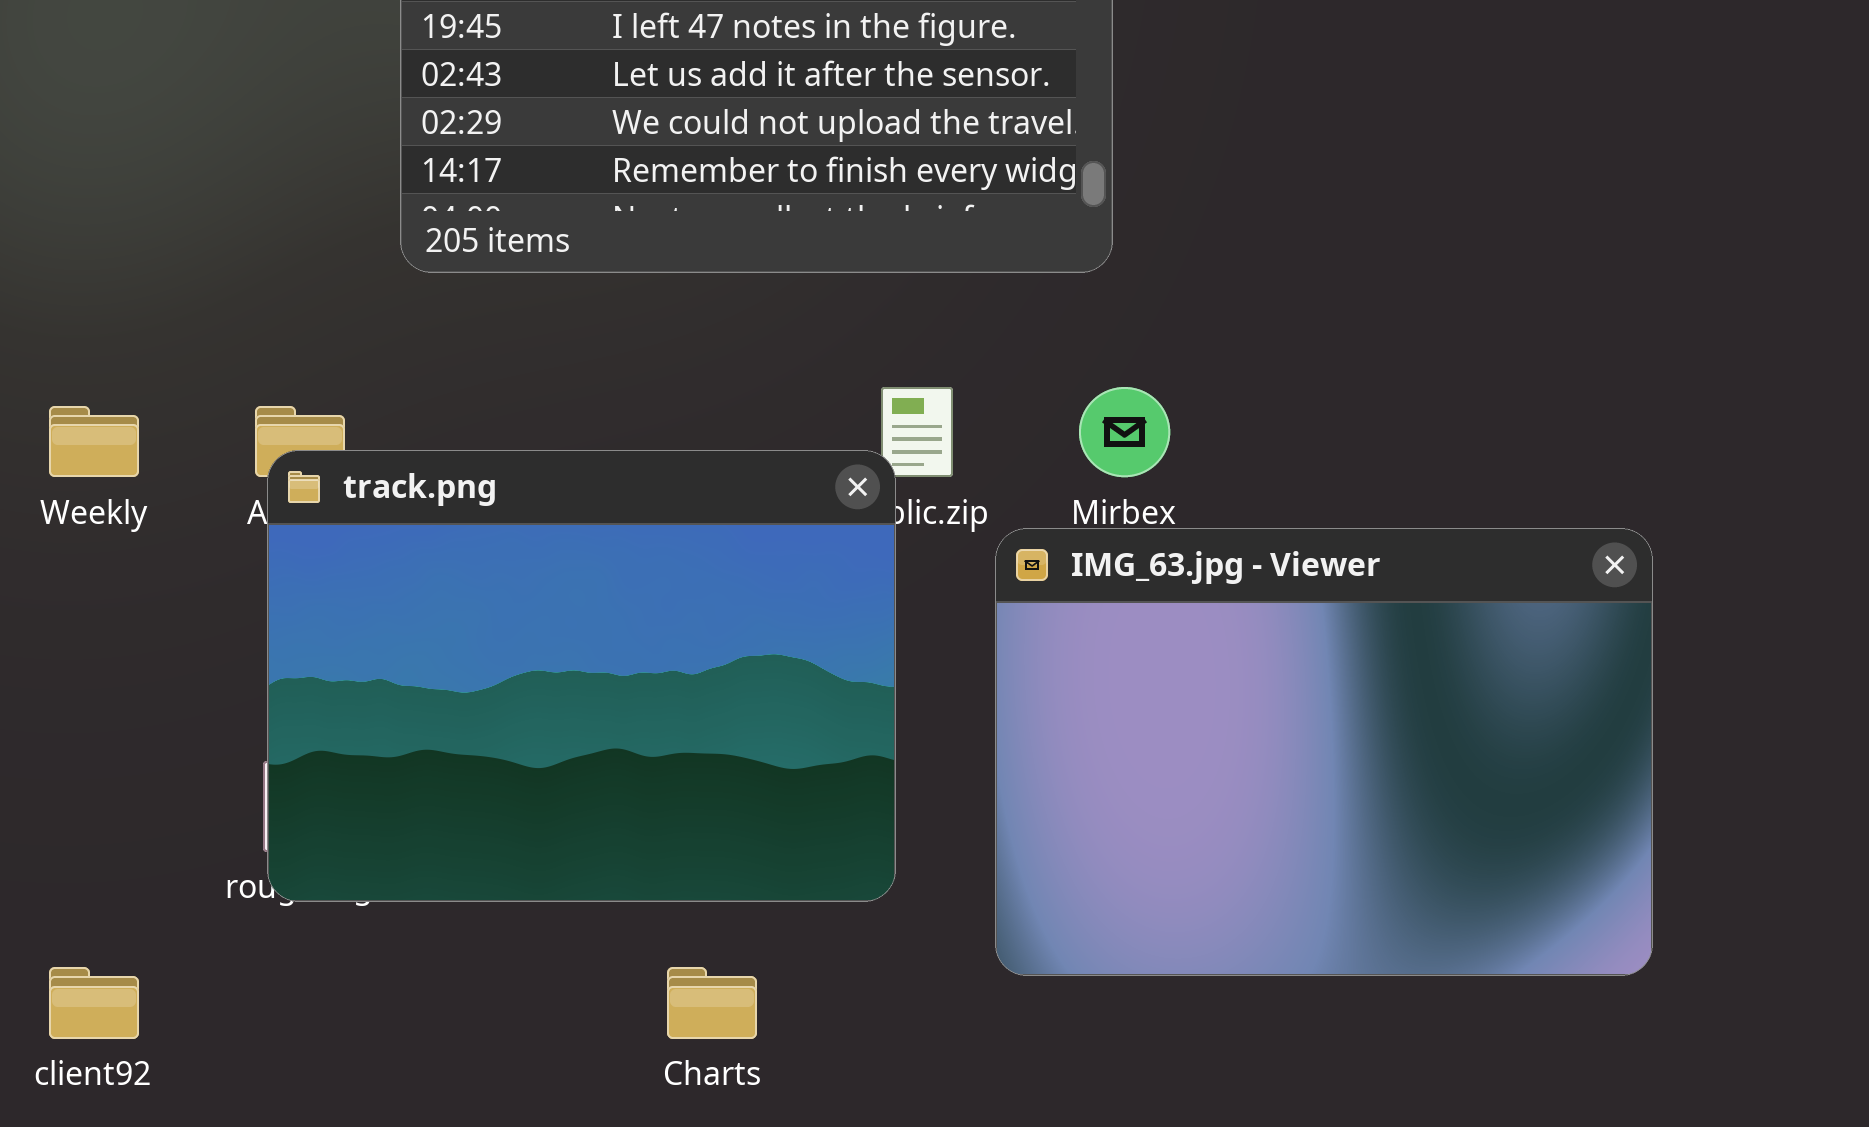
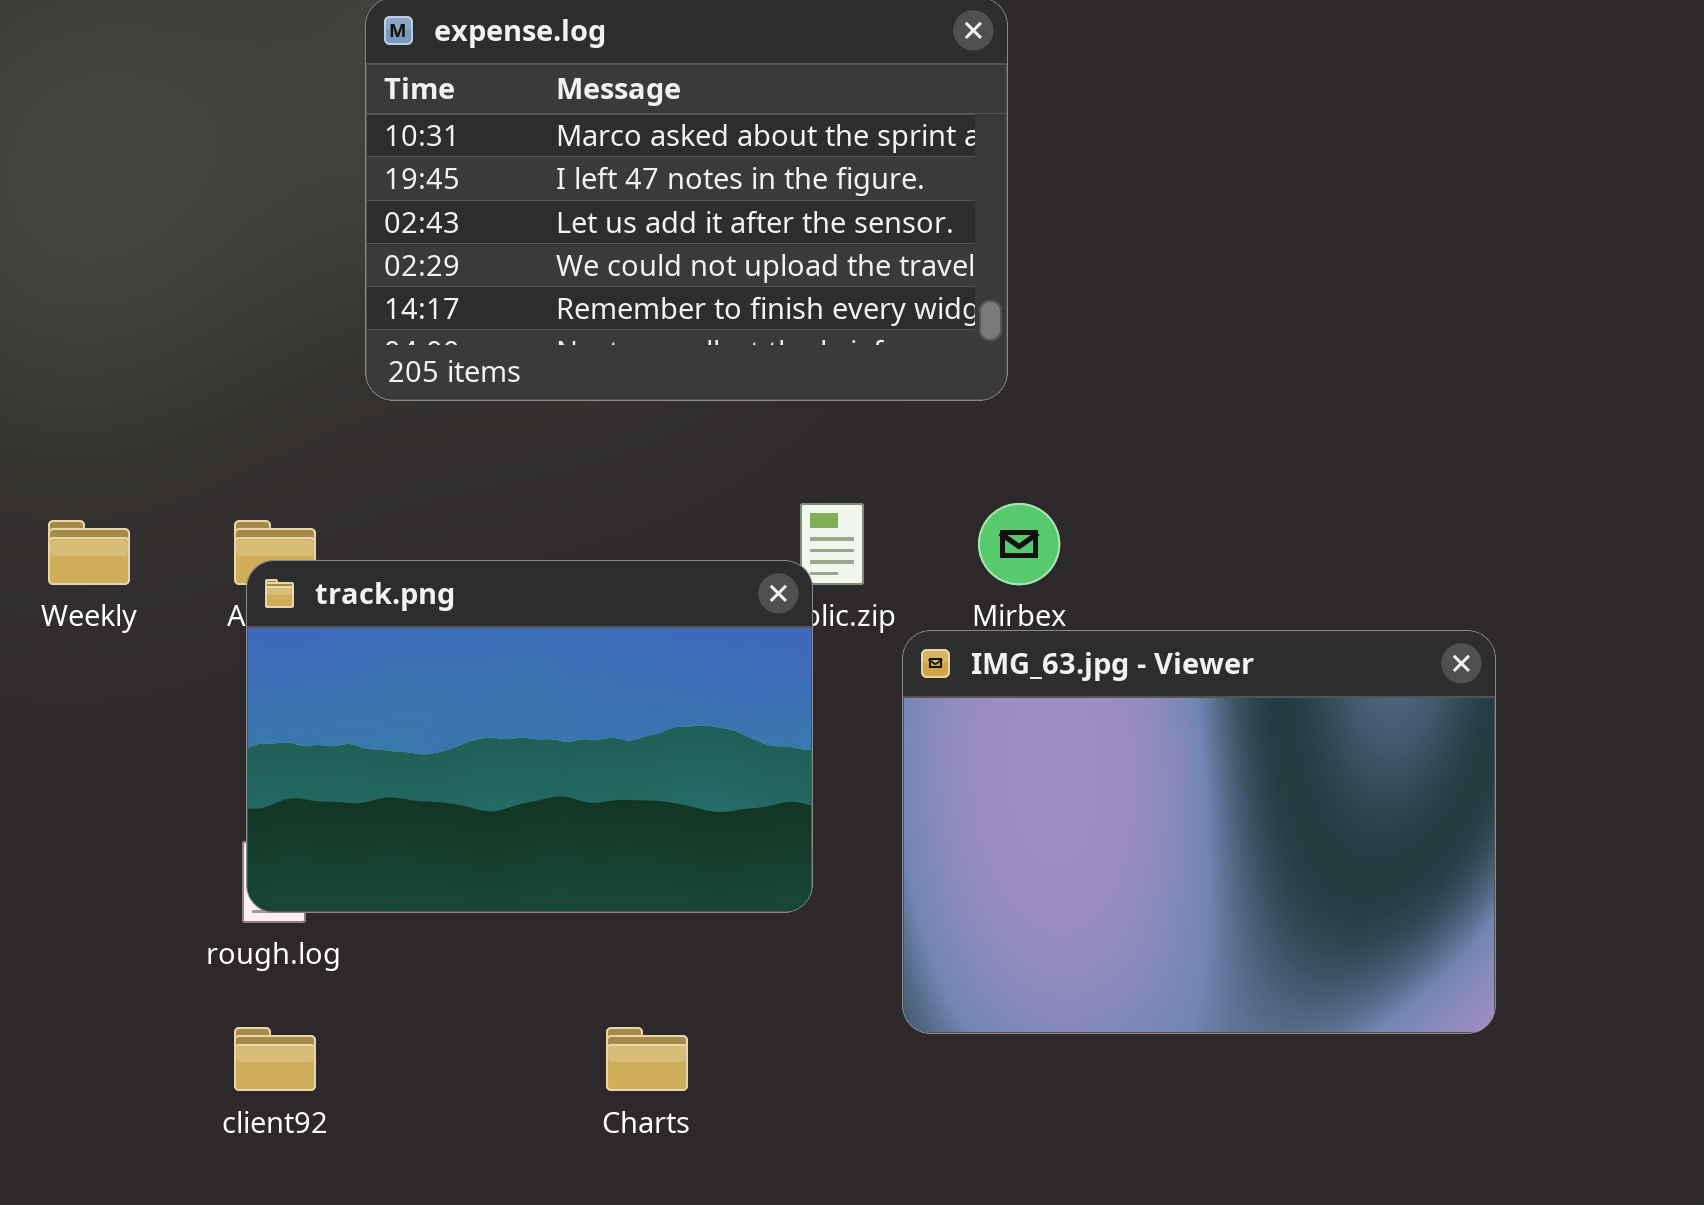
track.png: [267,450,896,902] -> [246,560,813,913], resized
client92: [49,967,139,1039] -> [234,1027,316,1091], moved

